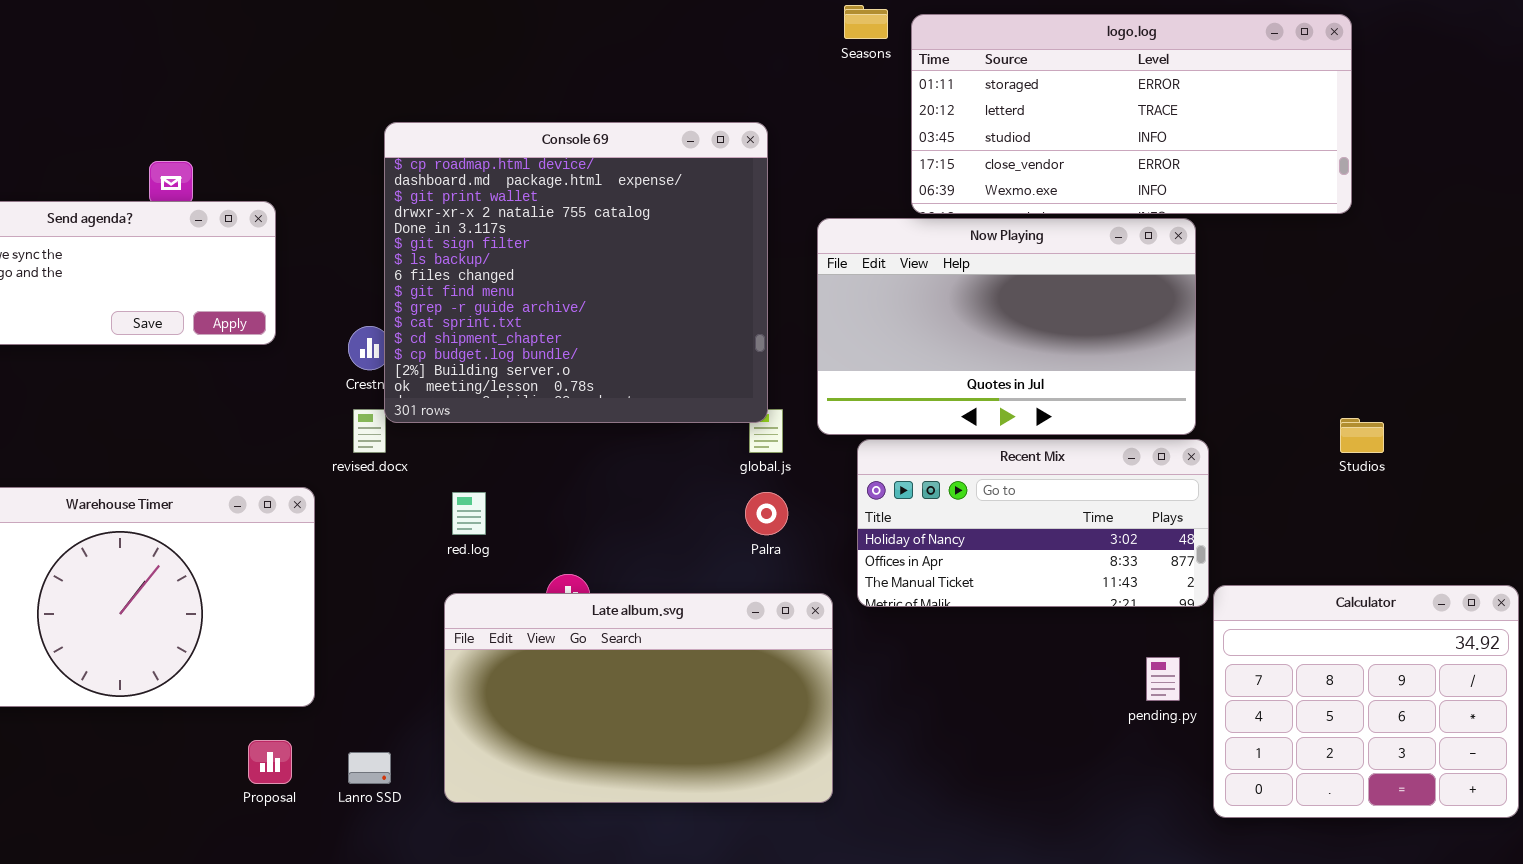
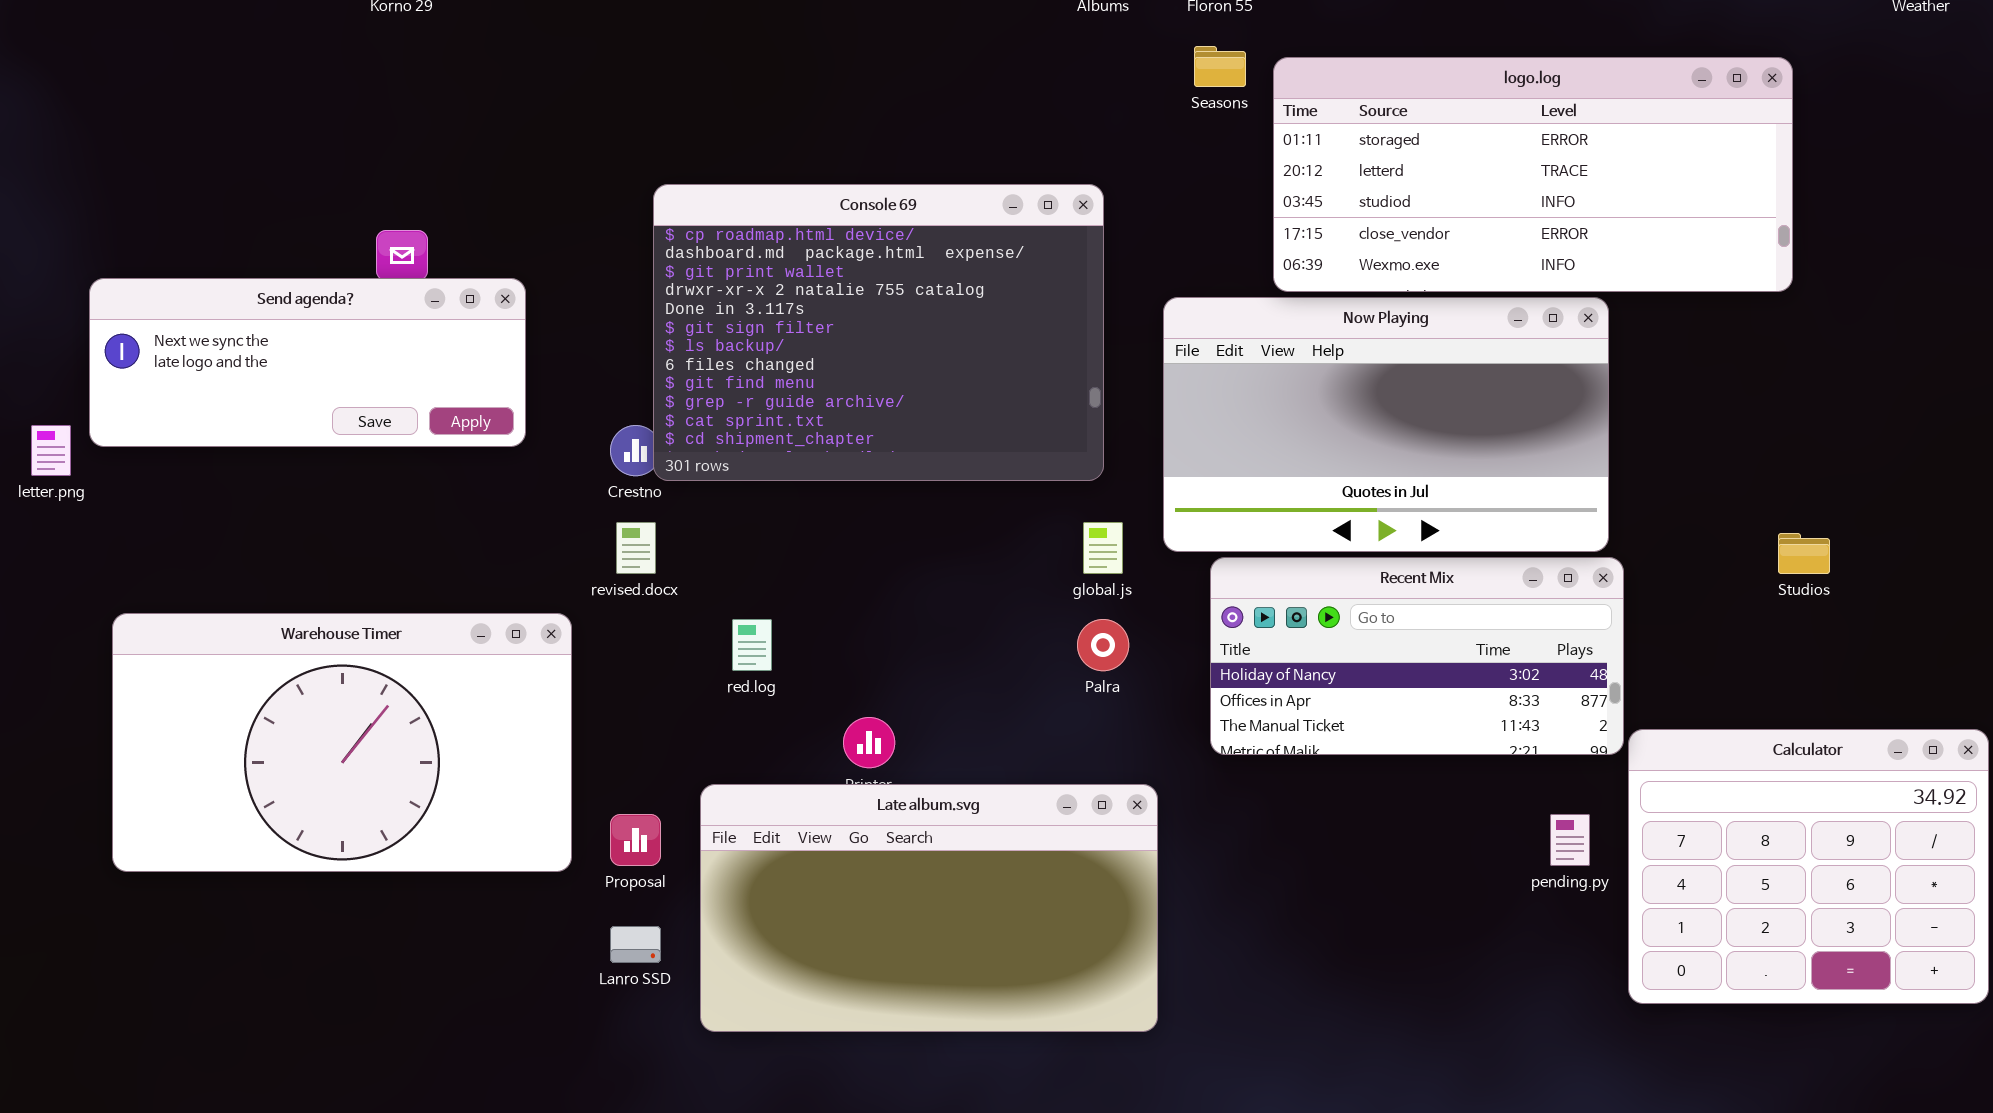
Console 69: [384,122,768,423] -> [653,184,1104,481], resized
Late album.svg: [444,593,833,803] -> [700,784,1158,1032], moved
Proposal: [248,740,292,784] -> [610,814,661,866], moved

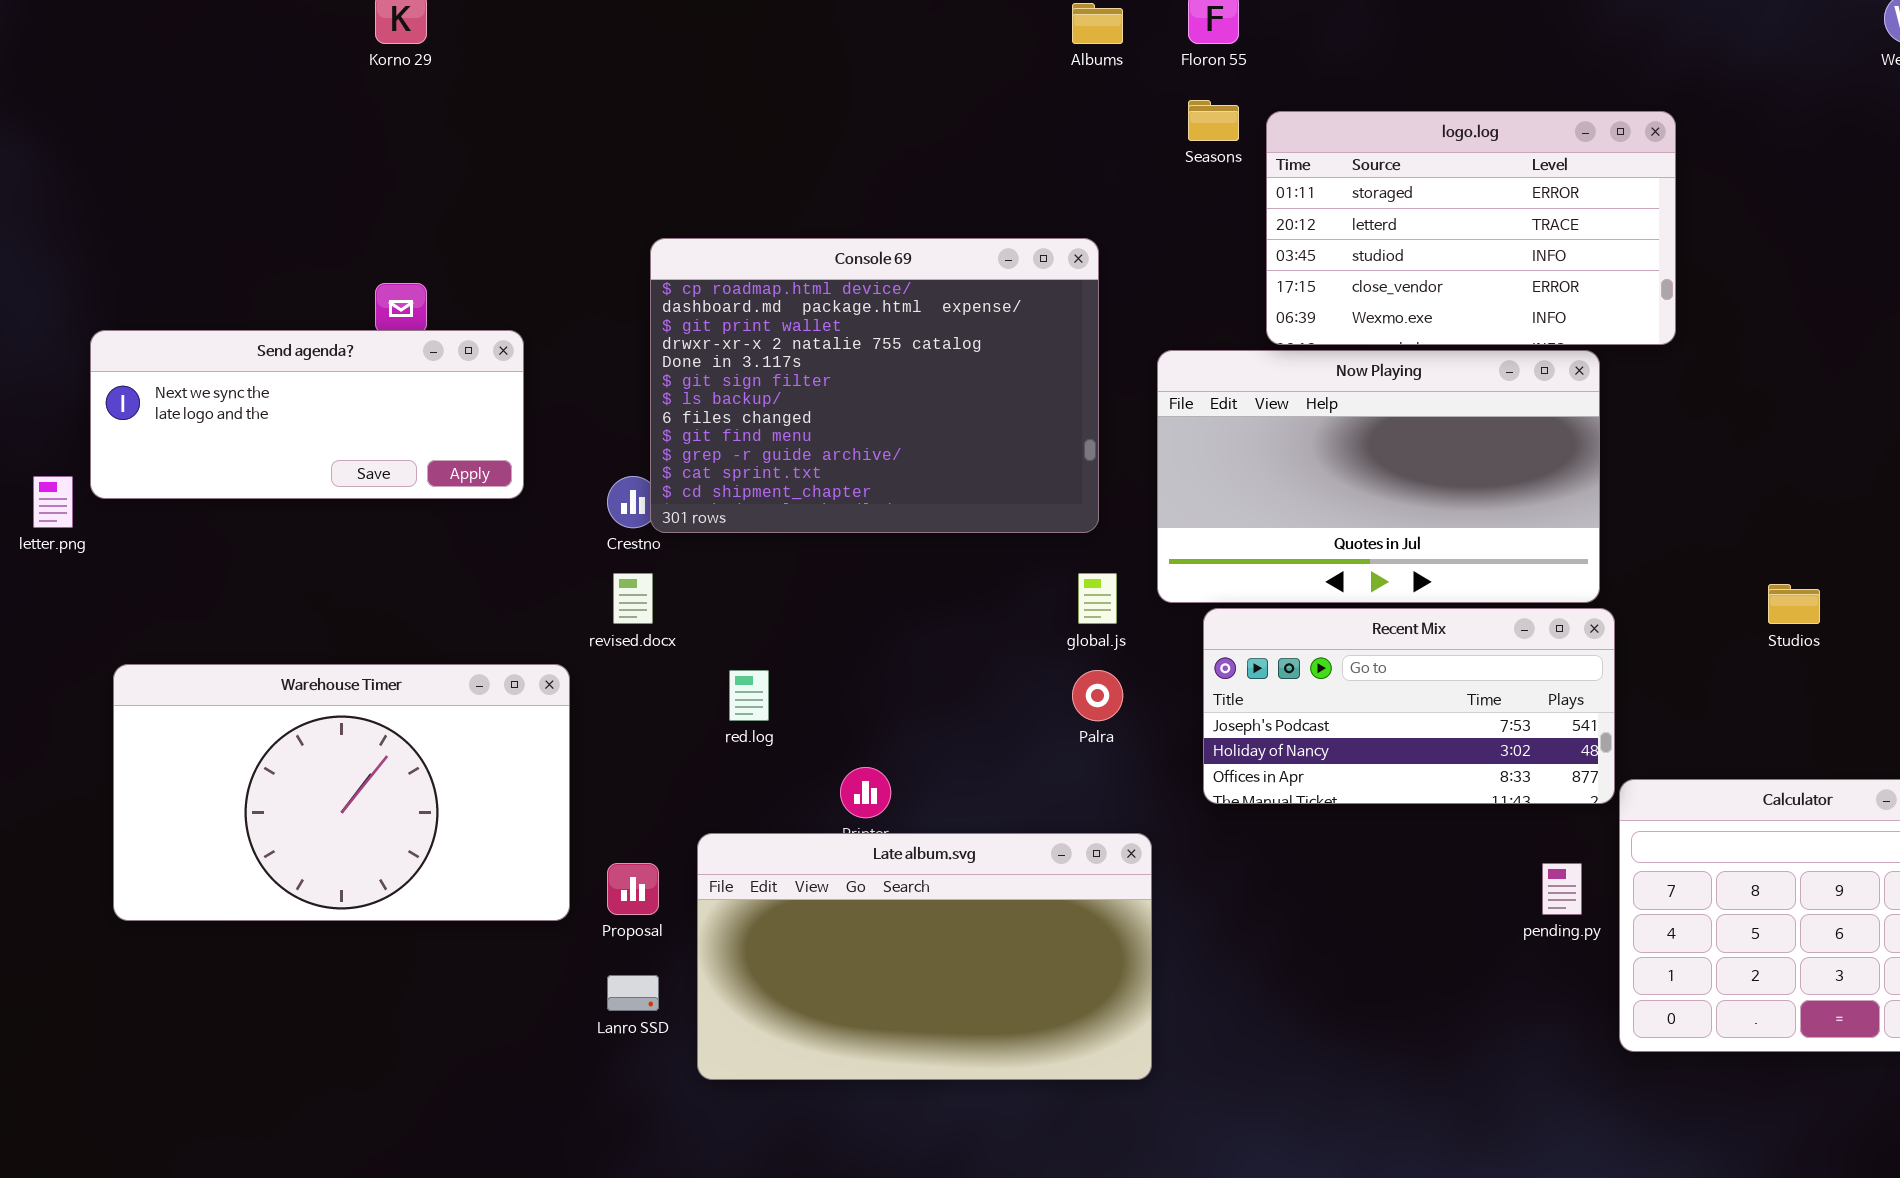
logo.log: [1273,57,1793,292] -> [1266,111,1676,345], resized
Recent Mix: [1210,557,1624,755] -> [1203,608,1615,804], scrolled up 1 row

